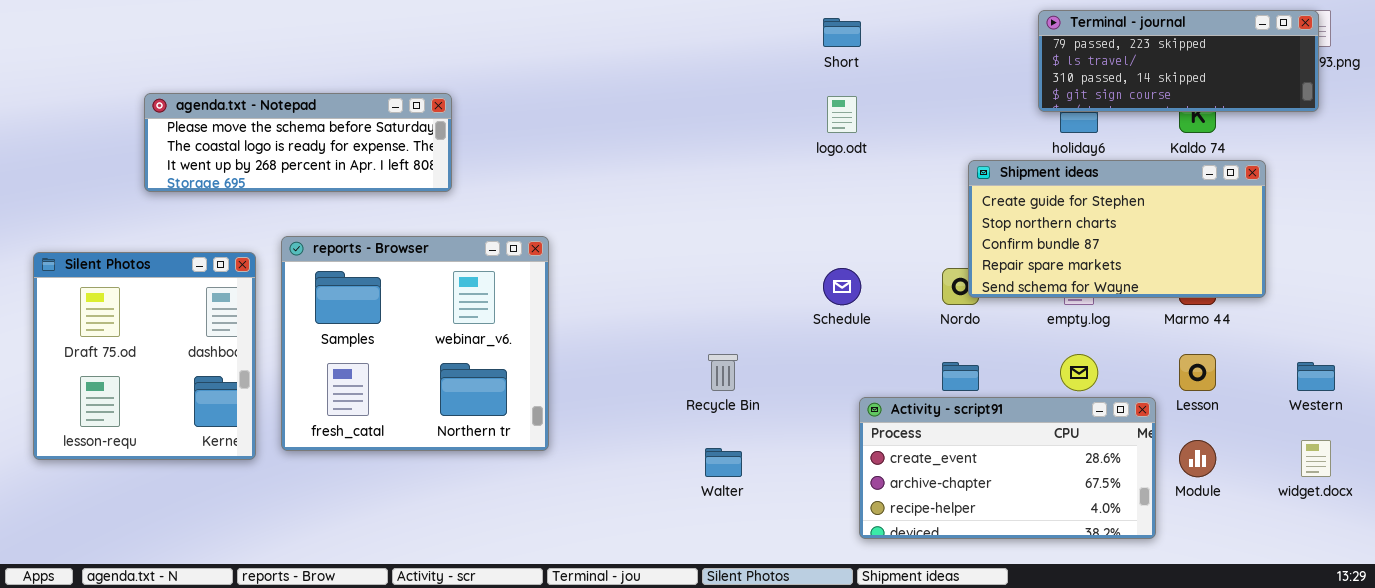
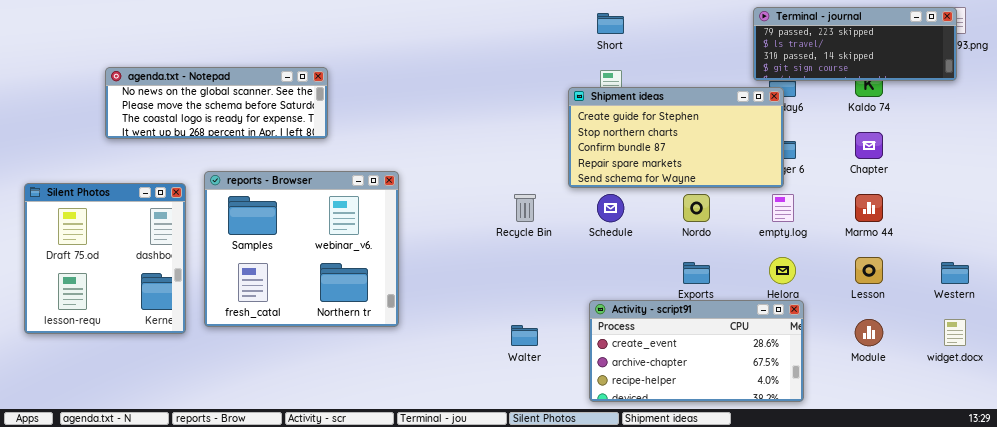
agenda.txt - Notepad: [144,93,452,192] -> [105,67,328,139], scrolled up 1 row
Shipment ideas: [968,160,1266,298] -> [568,87,784,188], moved
Recycle Bin: [708,354,738,391] -> [514,194,536,222], moved
Activity - script91: [859,397,1156,539] -> [589,300,804,402], moved

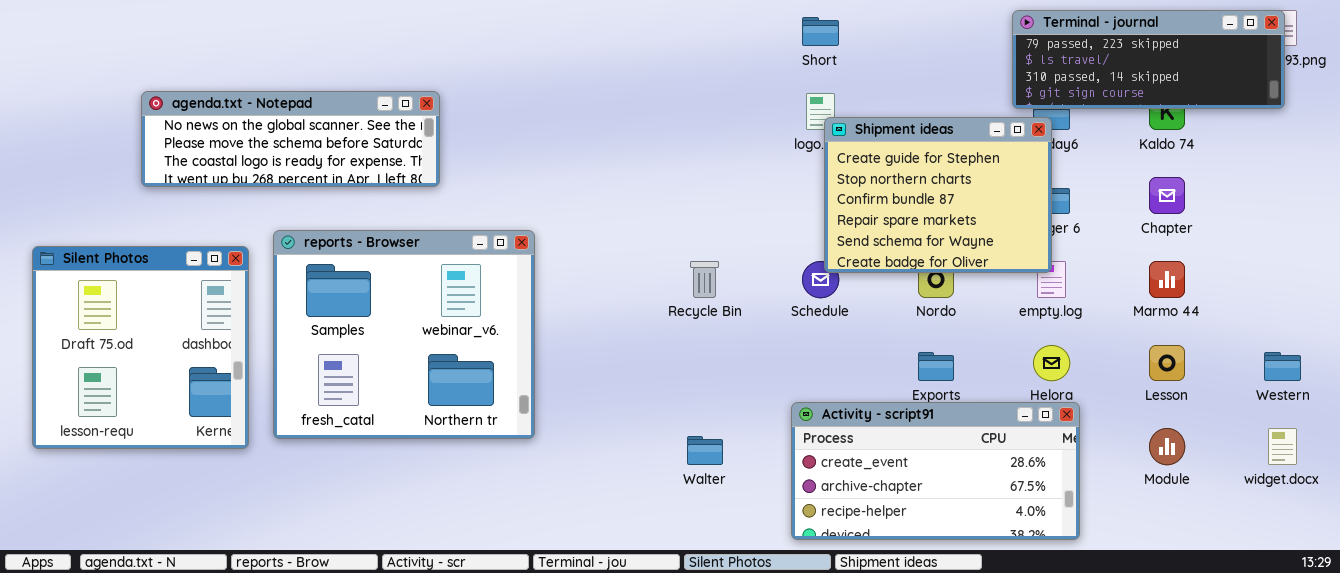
Shipment ideas: [568,87,784,188] -> [824,117,1052,273], resized

